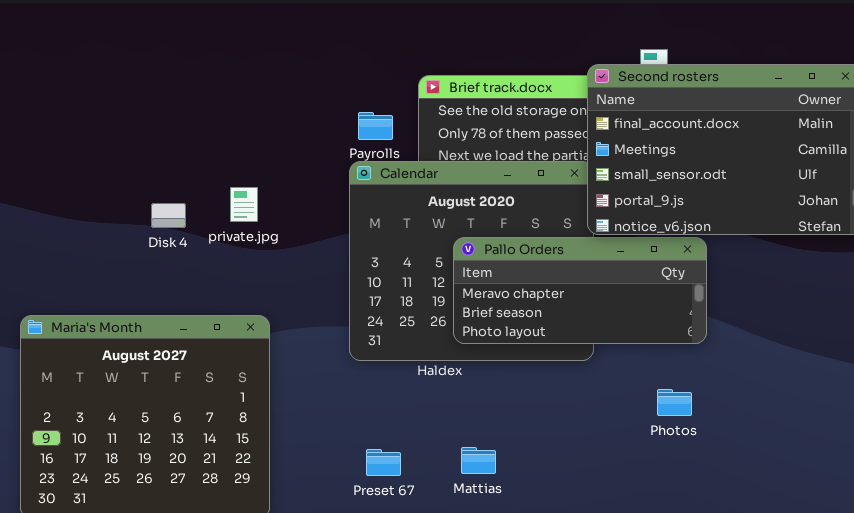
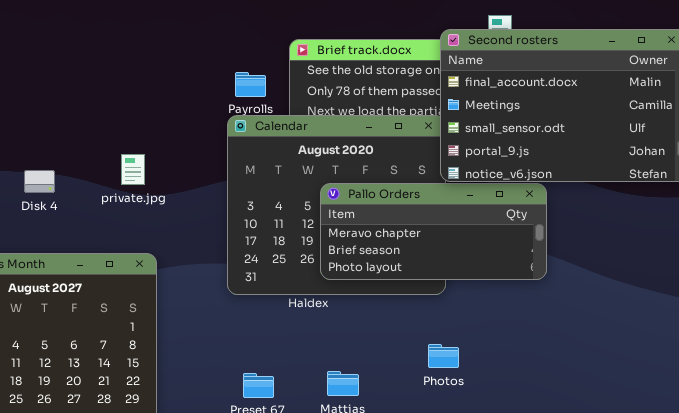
private.jpg: [230,187,258,222] -> [121,154,145,185], moved
Disk 4: [151,203,186,228] -> [24,170,55,193], moved
Photos: [657,389,692,416] -> [428,344,459,368], moved

